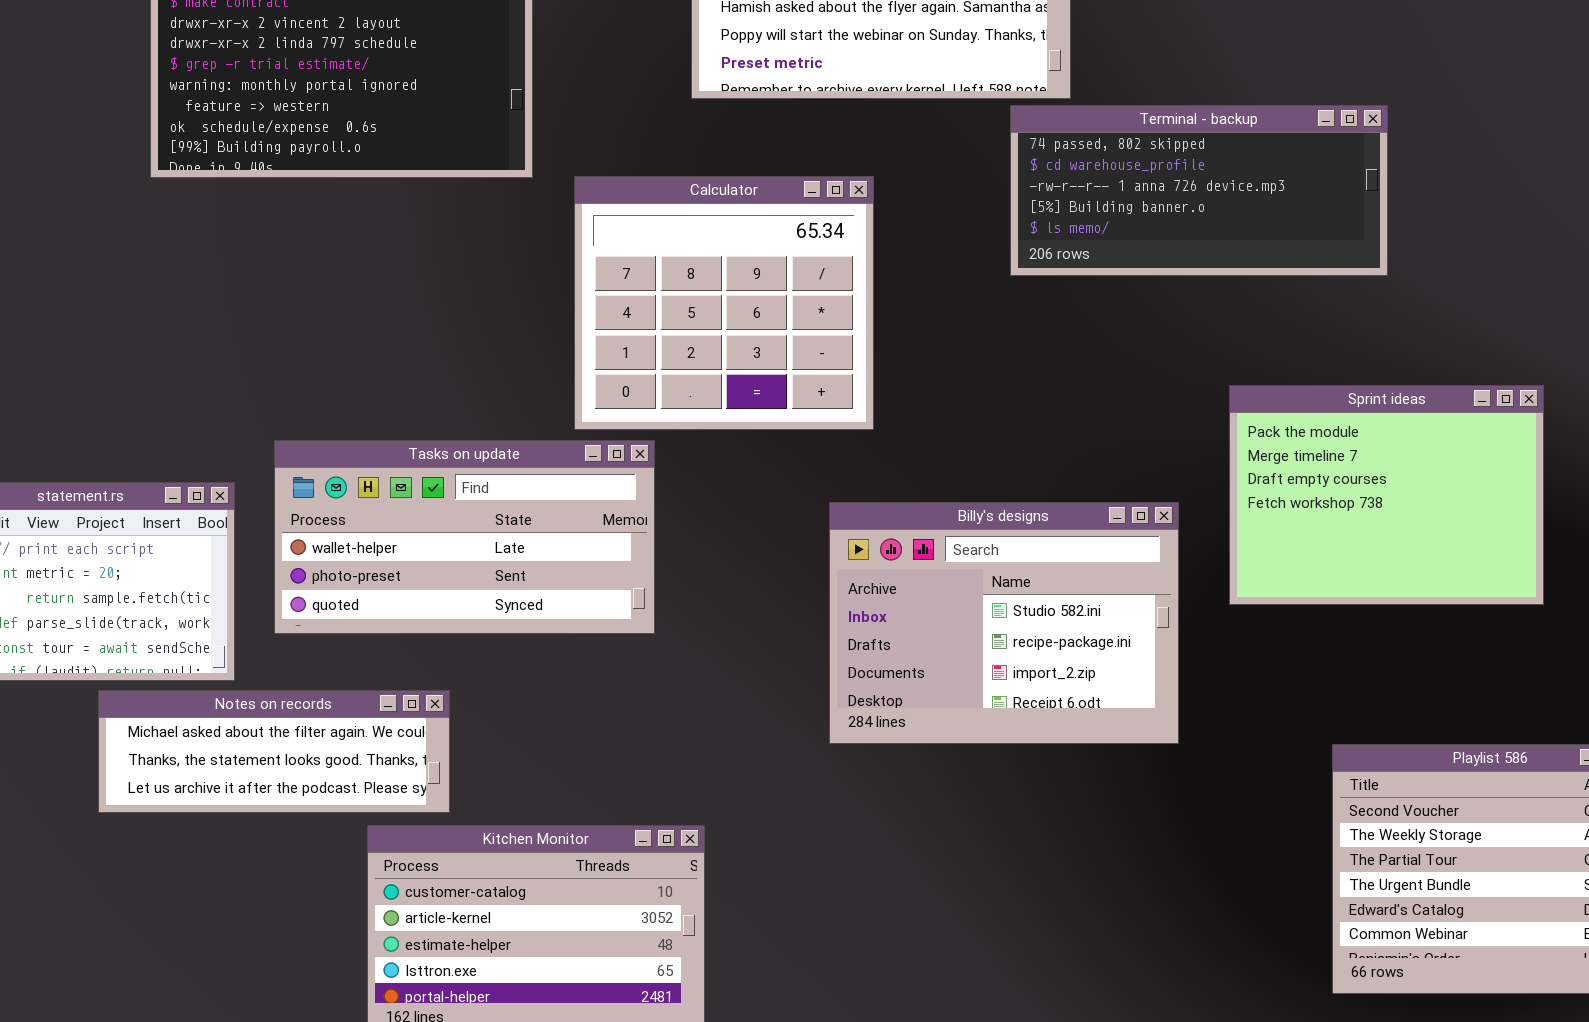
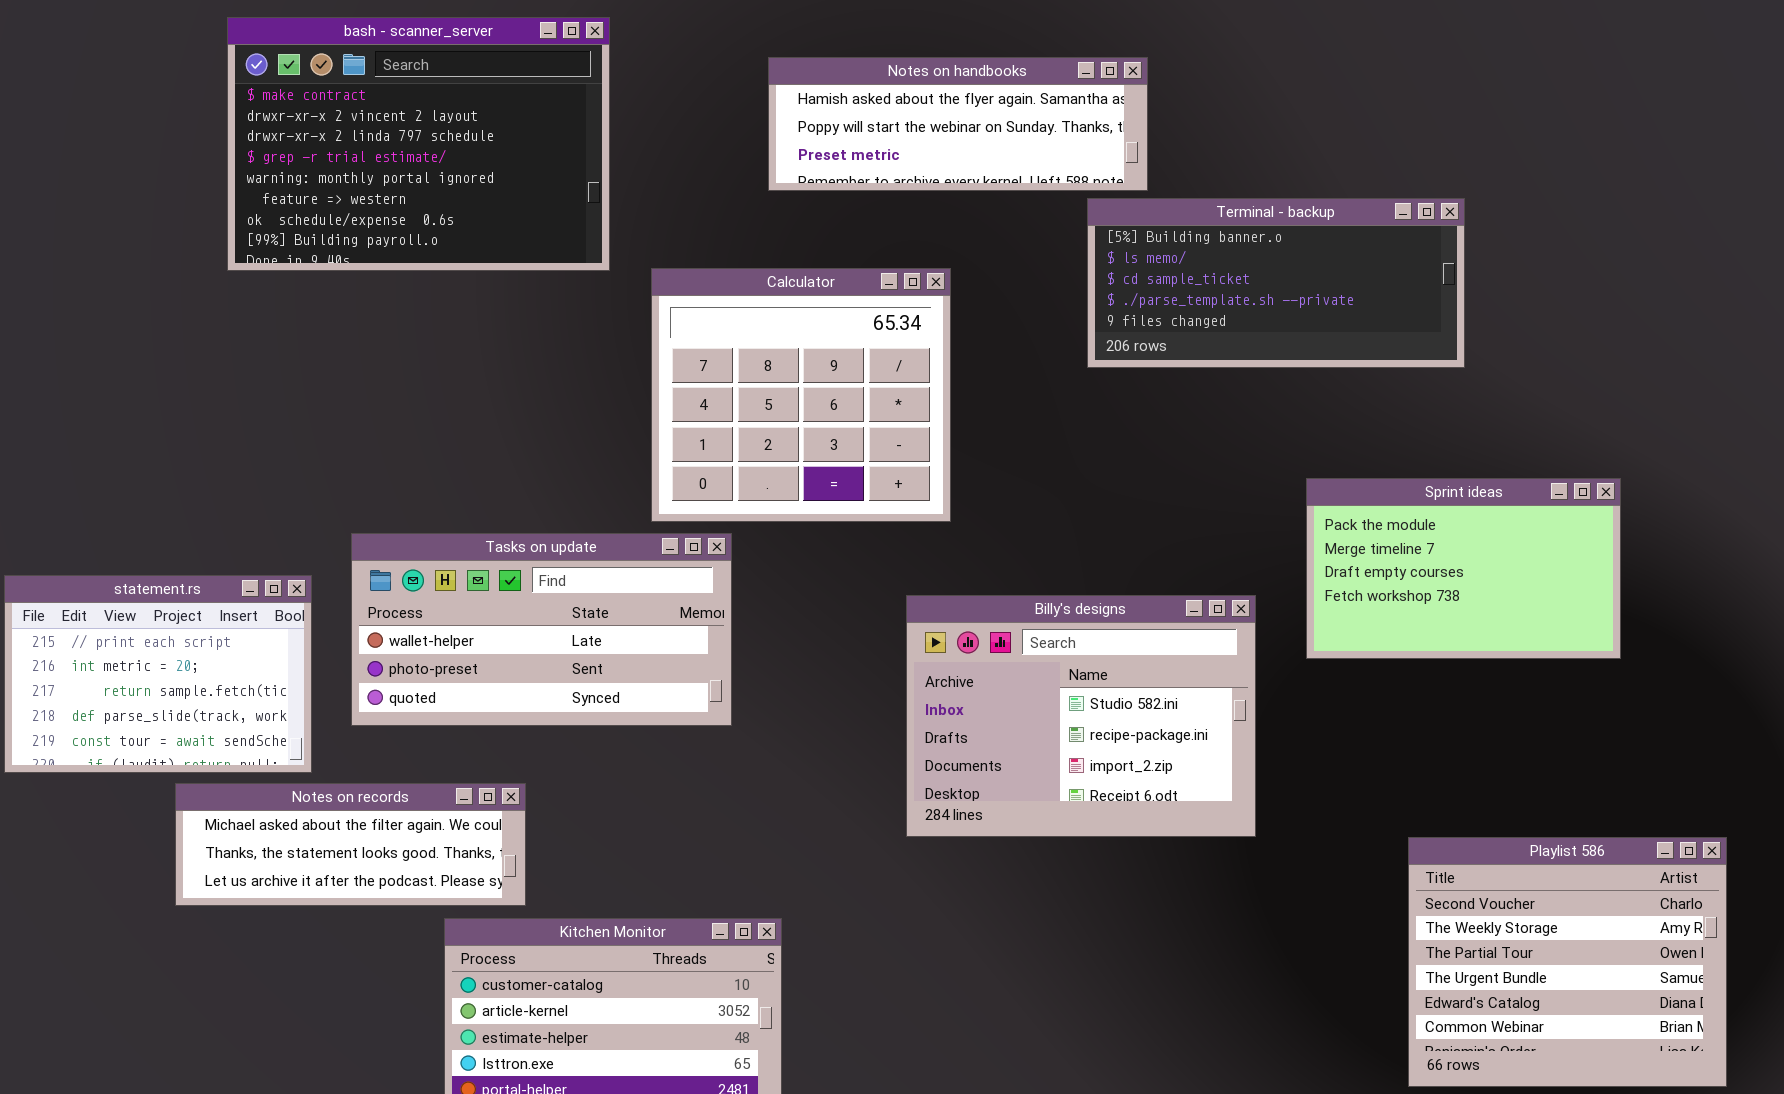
Terminal - backup: [1010,105,1388,276] -> [1087,198,1465,368], scrolled down 3 rows
Sprint ideas: [1229,385,1544,605] -> [1306,478,1621,659], resized

